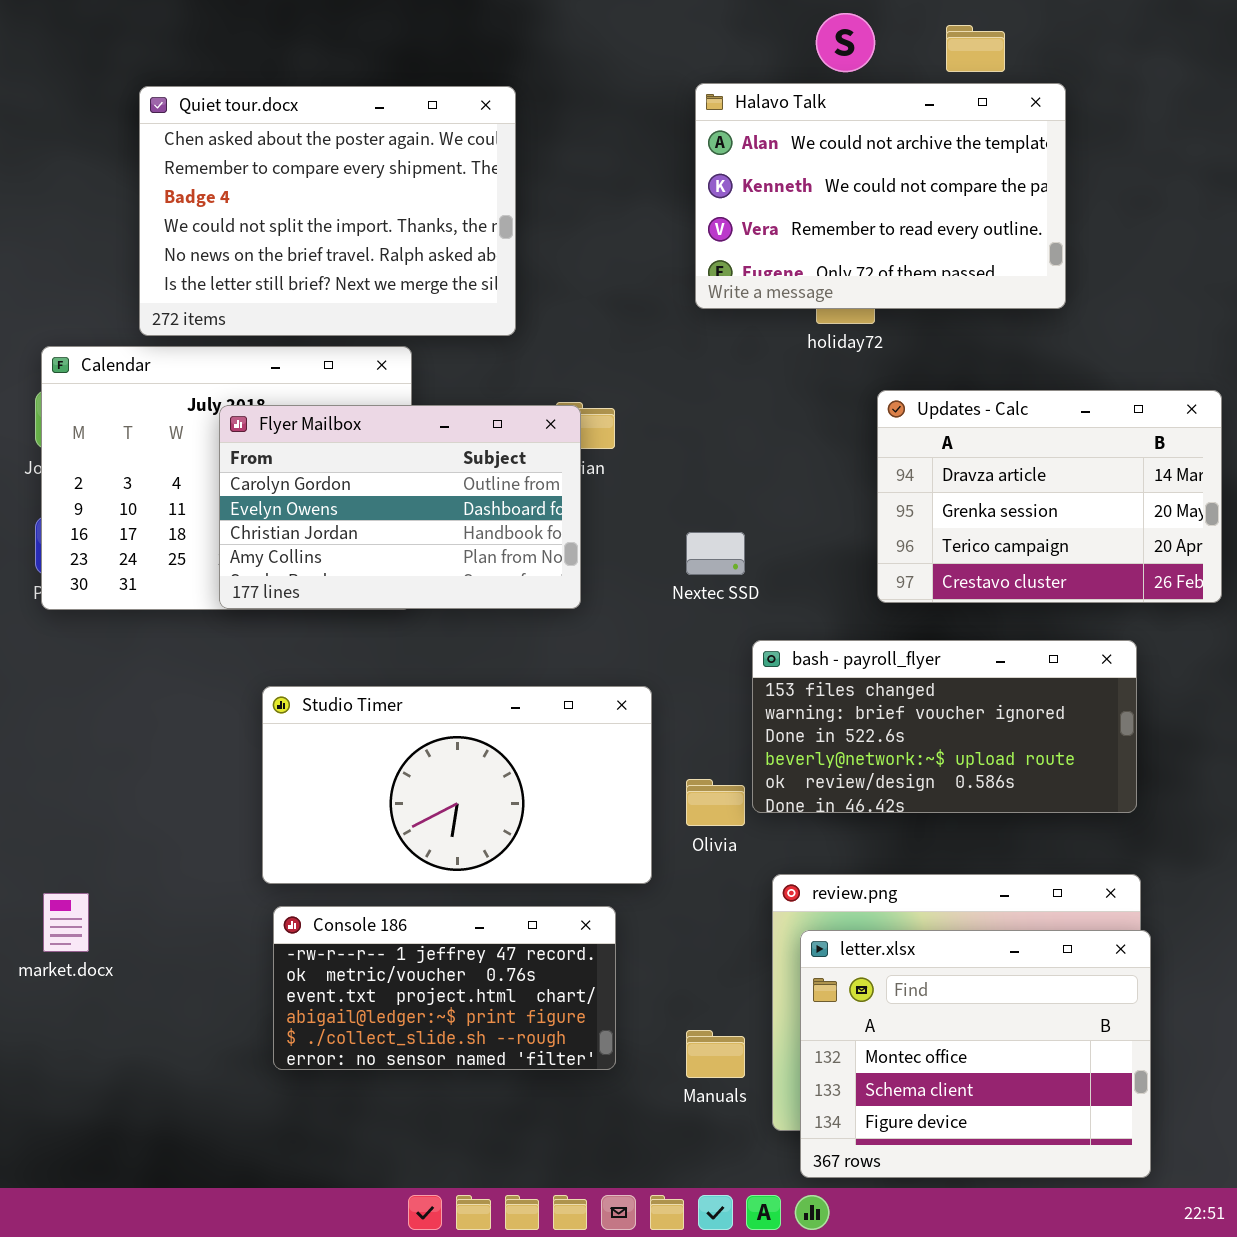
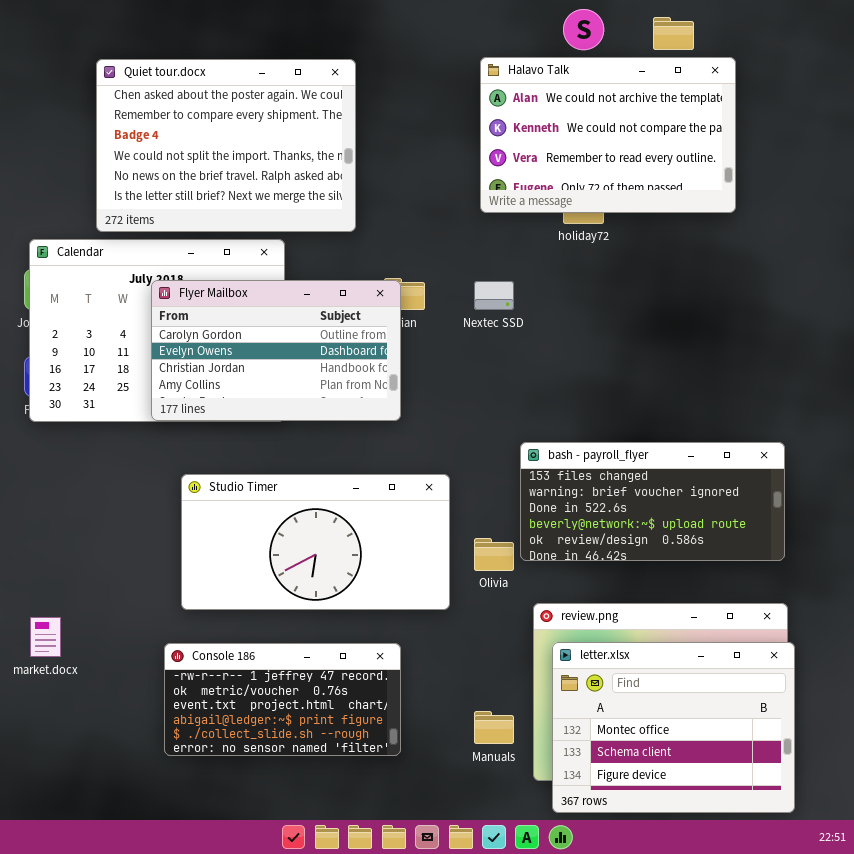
Updates - Calc: [877,390,1222,603] -> none, closed
Nextec SSD: [686,532,745,575] -> [474,281,514,310], moved
Console 186: [273,906,616,1070] -> [164,643,401,756], moved

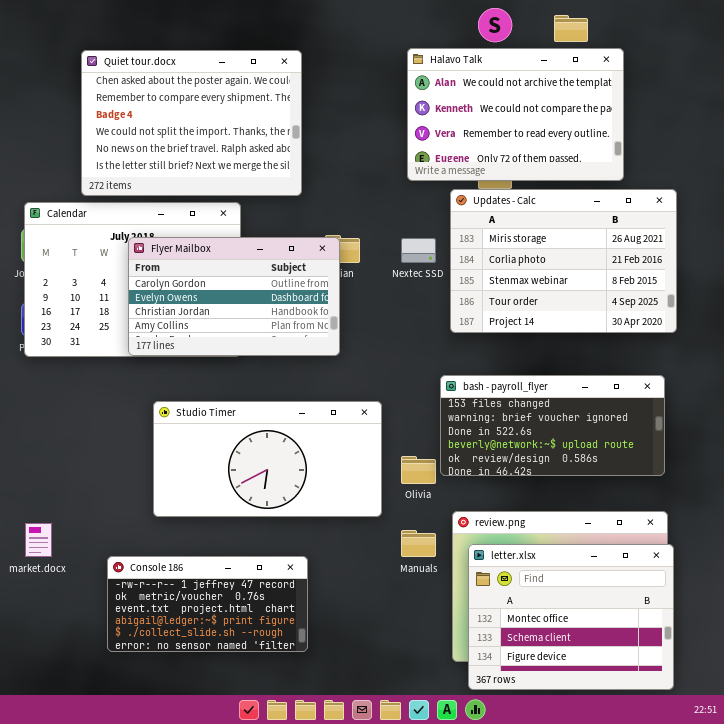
Updates - Calc: none -> [450,189,677,333], opened
Console 186: [164,643,401,756] -> [107,556,308,652], moved
Manuals: [474,711,514,744] -> [401,530,436,557], moved

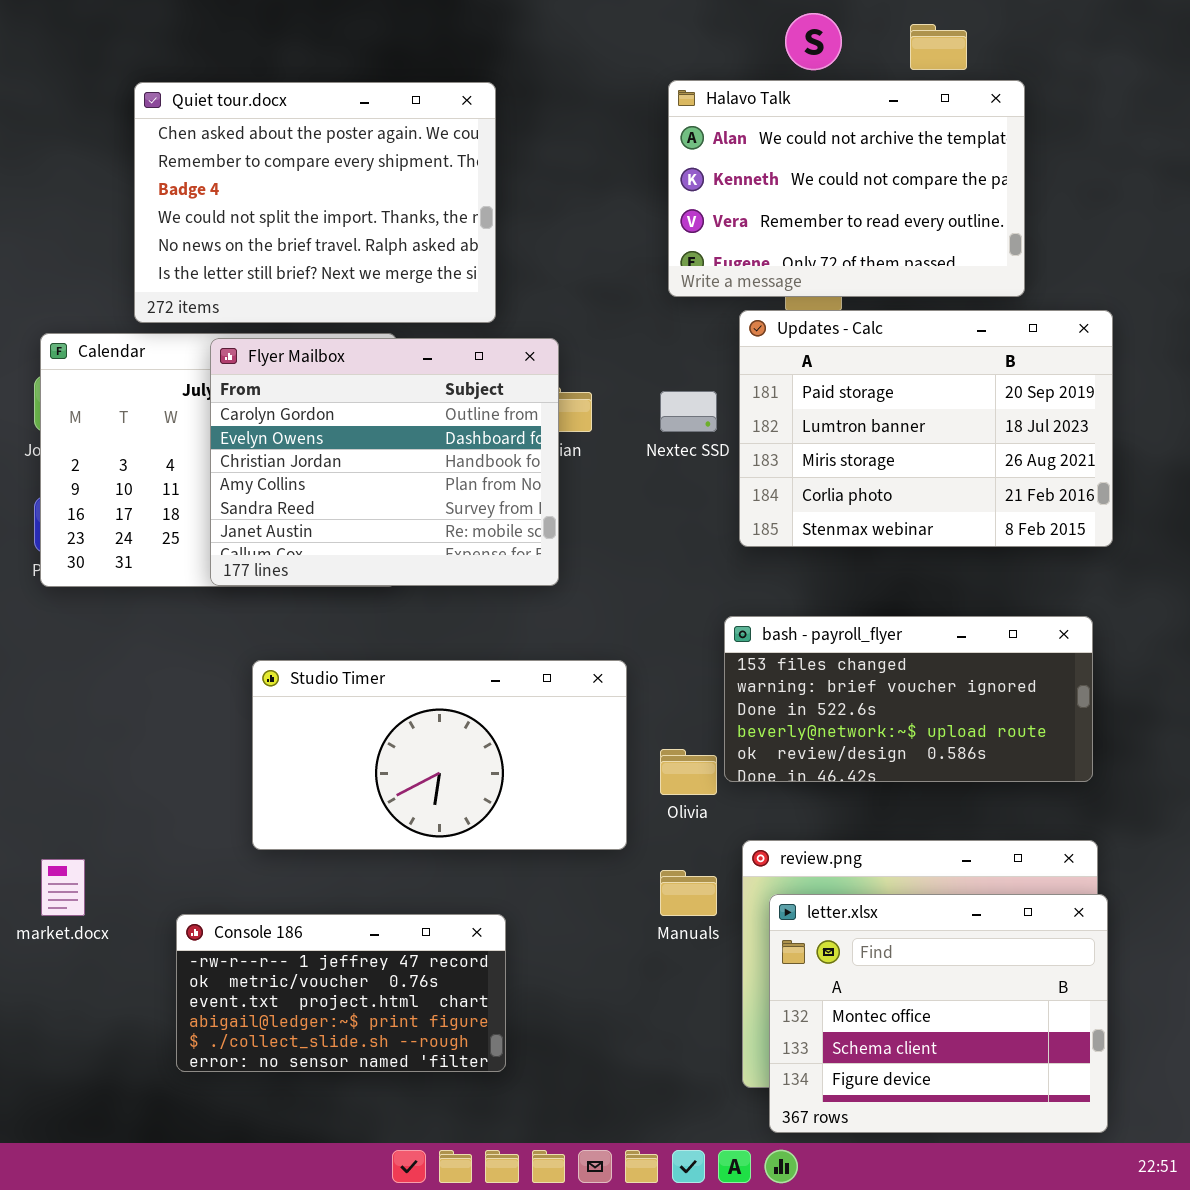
Updates - Calc: [450,189,677,333] -> [739,310,1113,547], scrolled up 2 rows
Flyer Mailbox: [128,237,340,356] -> [210,338,559,586], resized

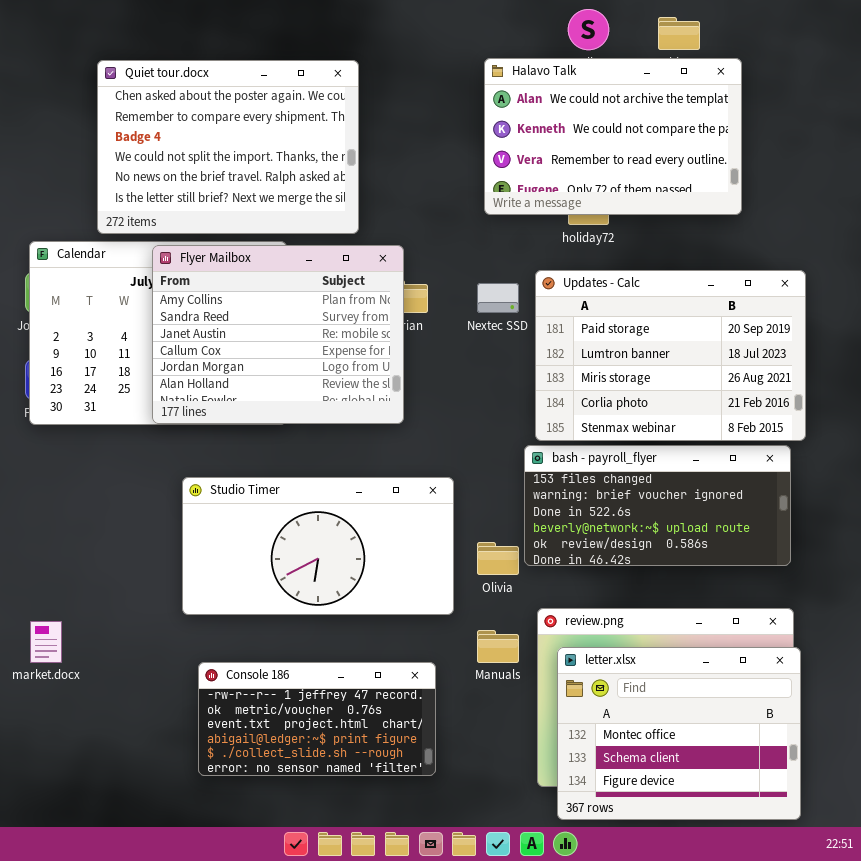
Updates - Calc: [739,310,1113,547] -> [535,270,806,441], moved
Flyer Mailbox: [210,338,559,586] -> [152,245,404,424], scrolled down 3 rows
Console 186: [176,914,506,1072] -> [198,662,436,776], moved

